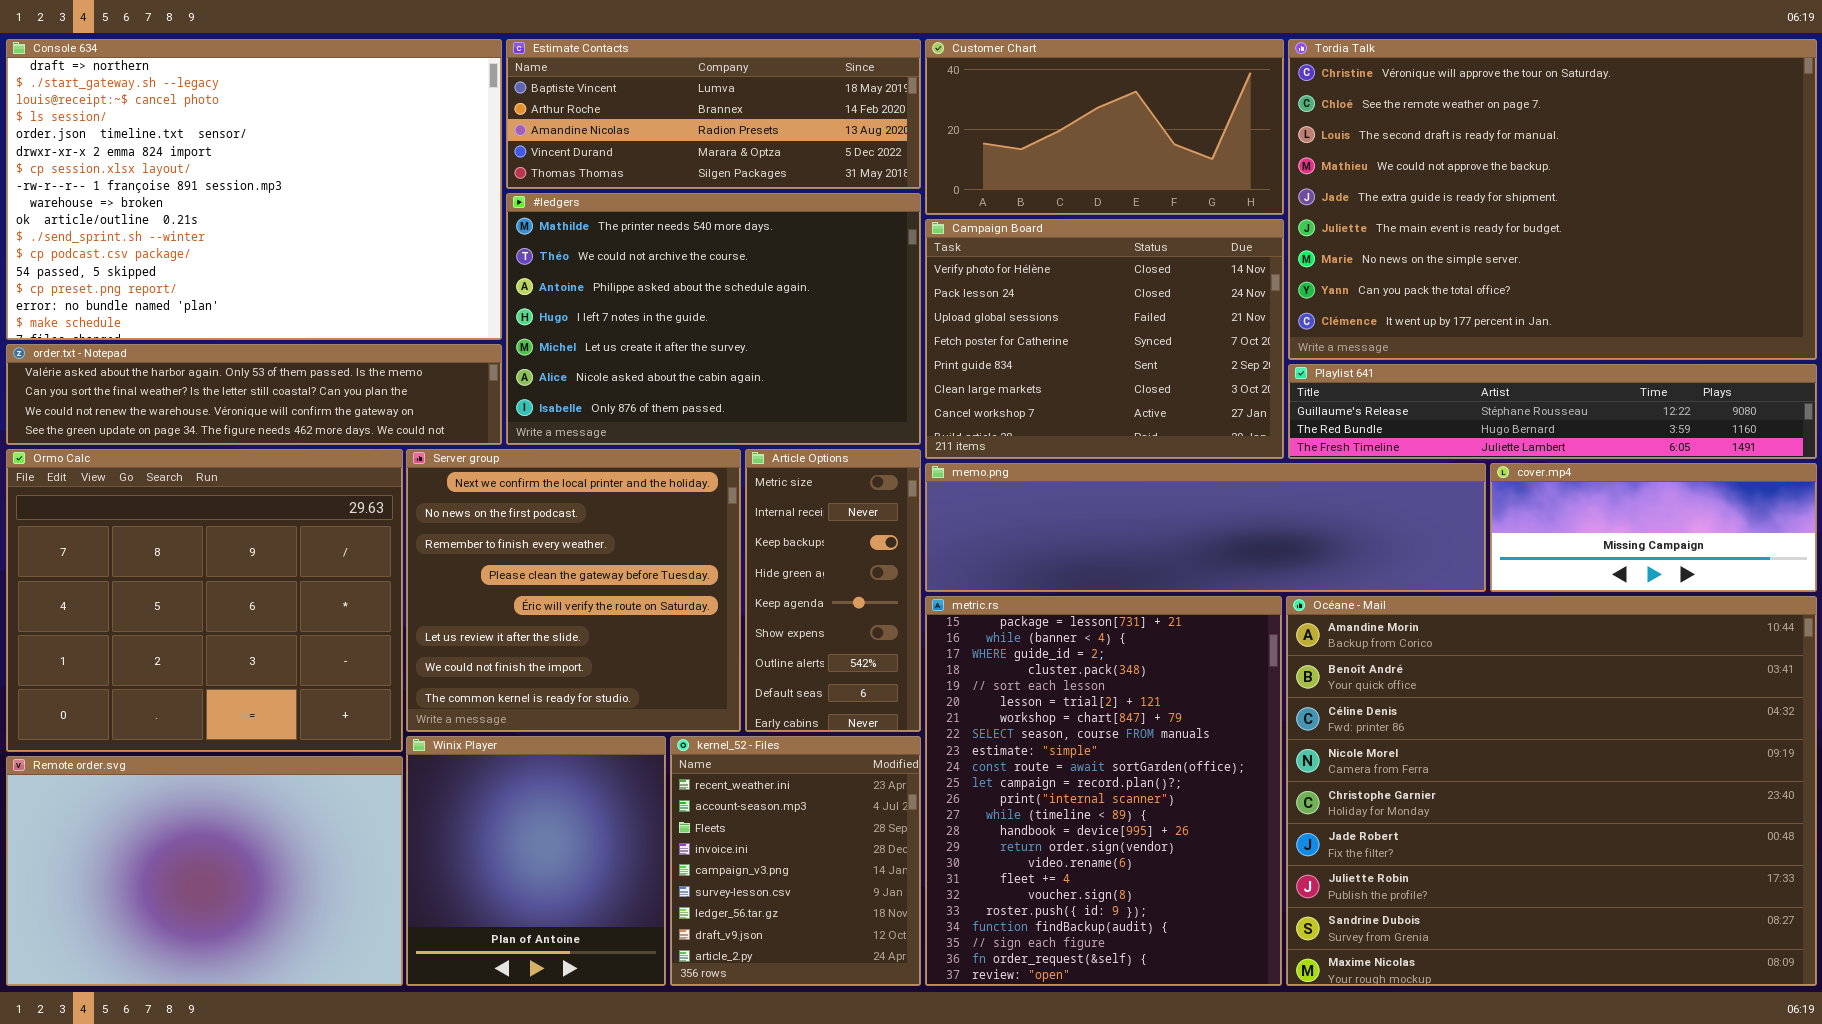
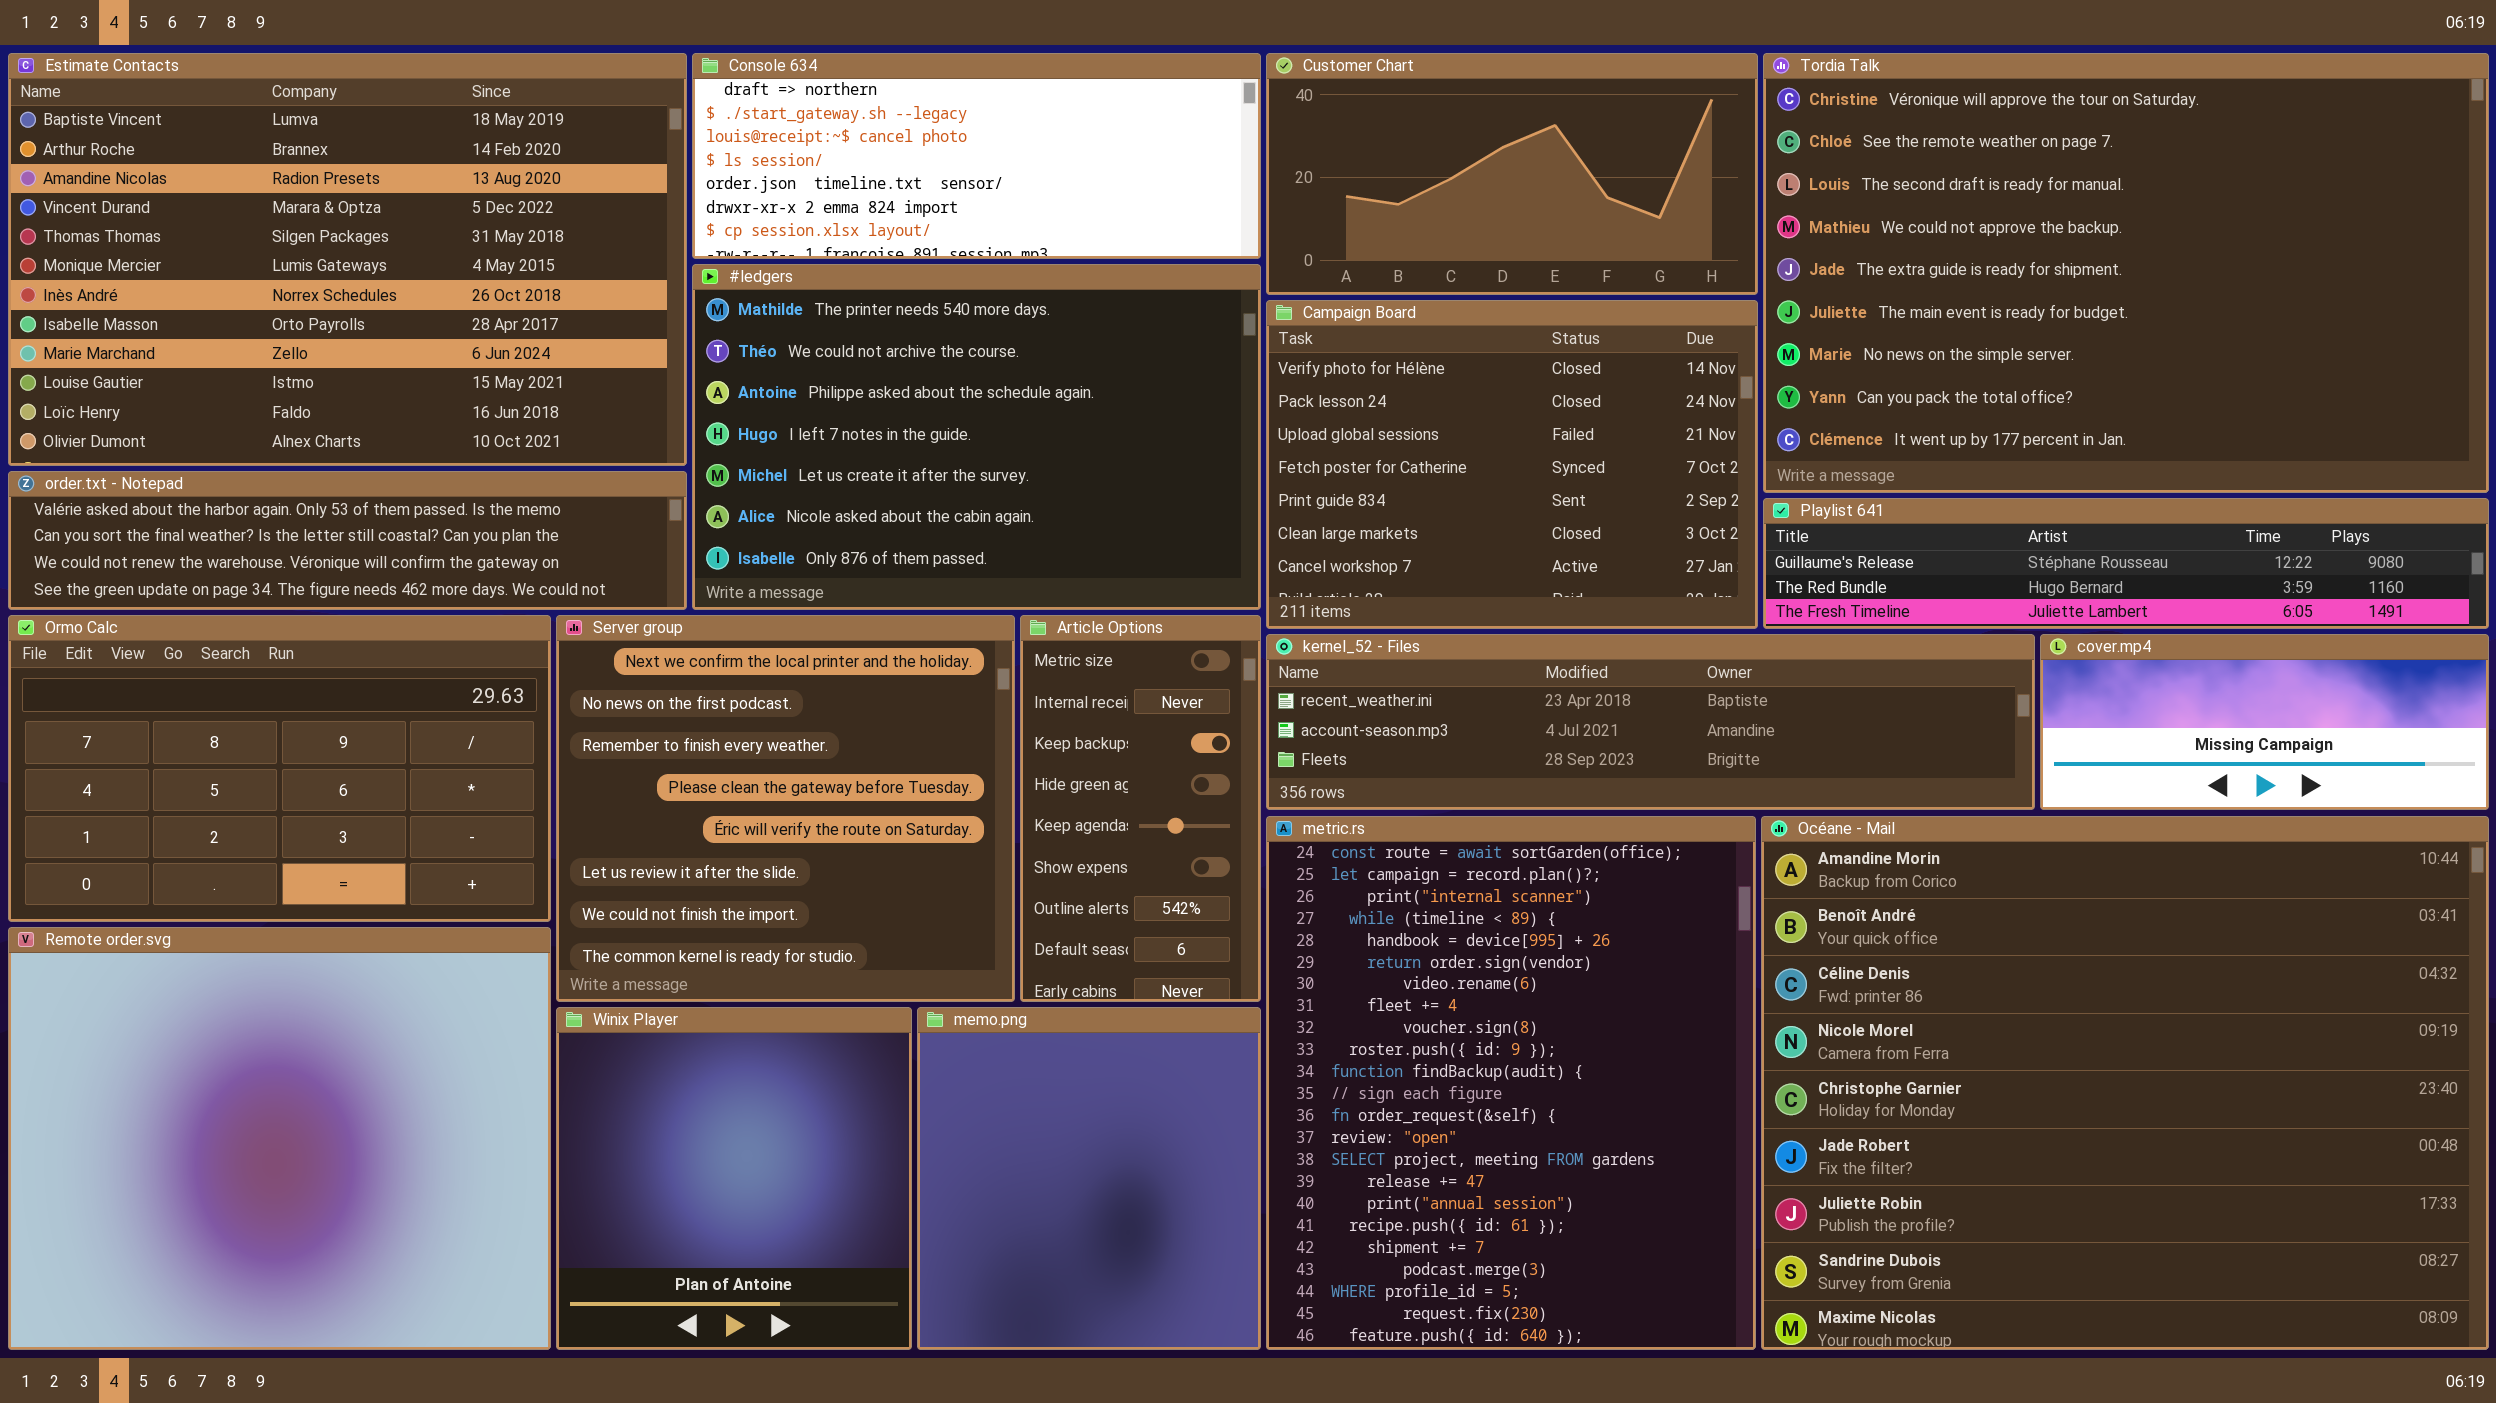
Console 634: [6,39,502,340] -> [692,53,1261,259], moved, resized
Estimate Contacts: [506,39,921,189] -> [8,53,687,466], moved, resized
Ormo Calc: [6,449,403,752] -> [8,615,551,922], resized
memo.png: [925,463,1486,592] -> [917,1007,1261,1350], moved, resized
metric.rs: [925,596,1282,986] -> [1266,816,1756,1350], scrolled down 9 rows
kernel_52 - Files: [670,736,921,986] -> [1266,634,2035,810], moved, resized
Remote order.svg: [6,756,403,986] -> [8,927,551,1350], resized

